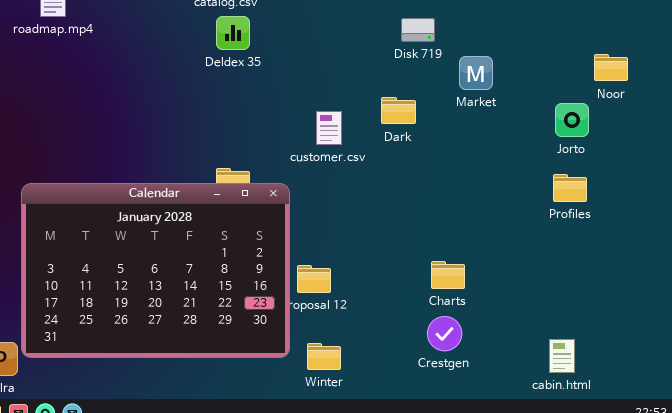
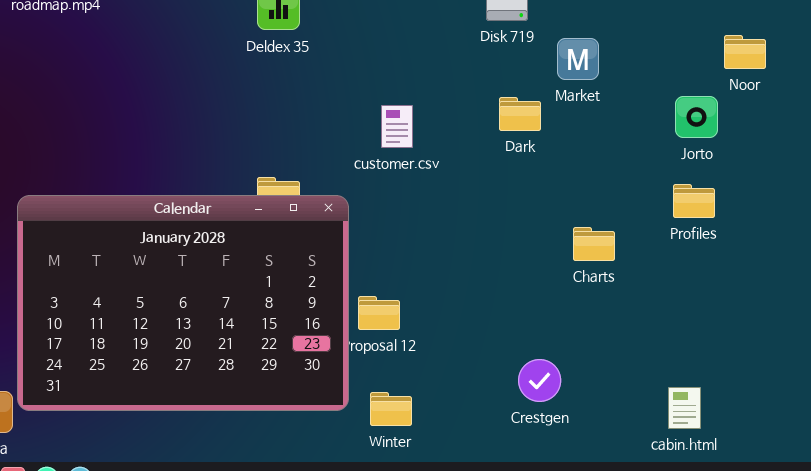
Dark: [381,97,416,124] -> [499,97,541,131], moved
Charts: [431,261,465,289] -> [573,227,615,261], moved

